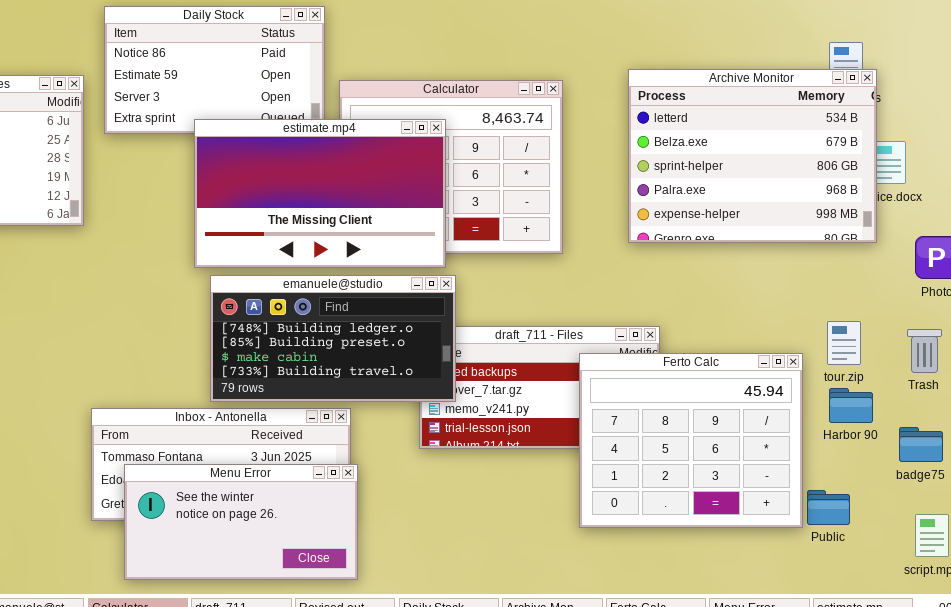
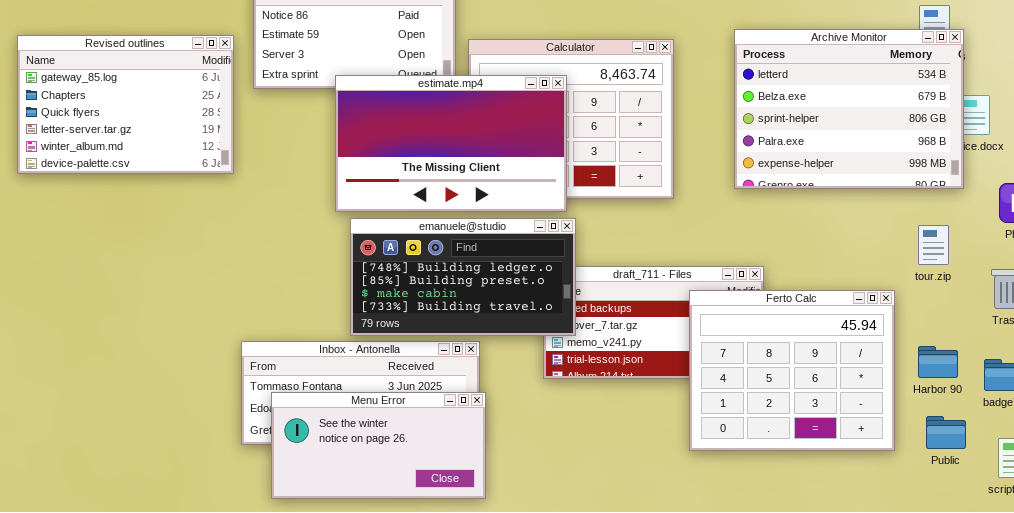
tour.zip: [827,321,861,365] -> [918,225,949,265], moved
Harbor 90: [829,388,873,423] -> [918,346,958,378], moved
Public: [807,490,850,525] -> [926,416,966,449], moved

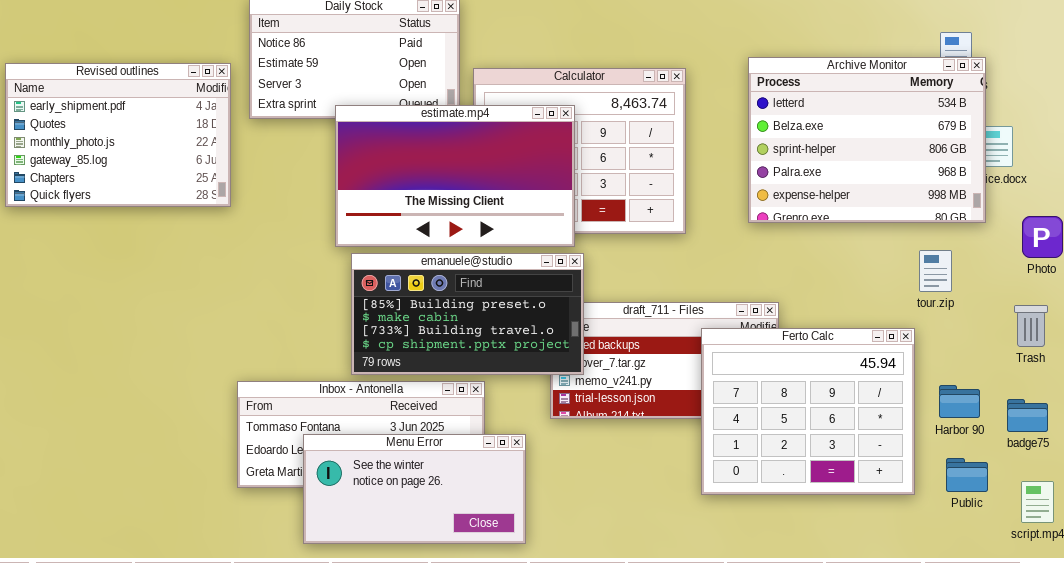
Revised outlines: [17,35,234,174] -> [5,63,231,207], scrolled up 3 rows
emanuele@studio: [350,218,576,336] -> [351,253,584,375], scrolled down 1 row
tour.zip: [918,225,949,265] -> [919,250,952,292], moved
Menu Error: [271,392,486,499] -> [303,434,526,544], moved

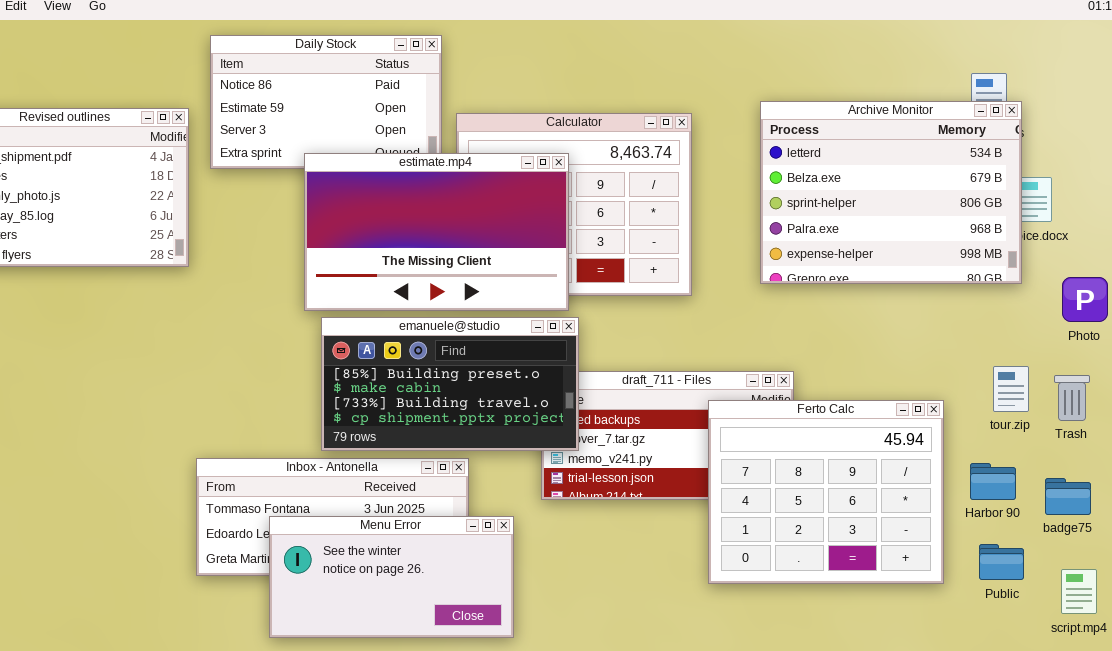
tour.zip: [919,250,952,292] -> [993,366,1029,412], moved

